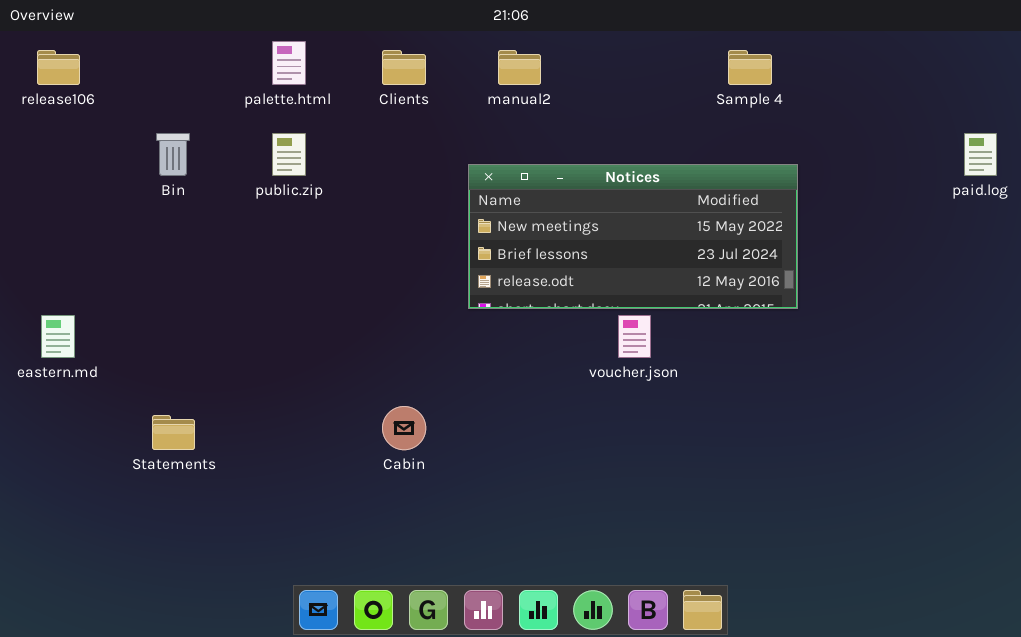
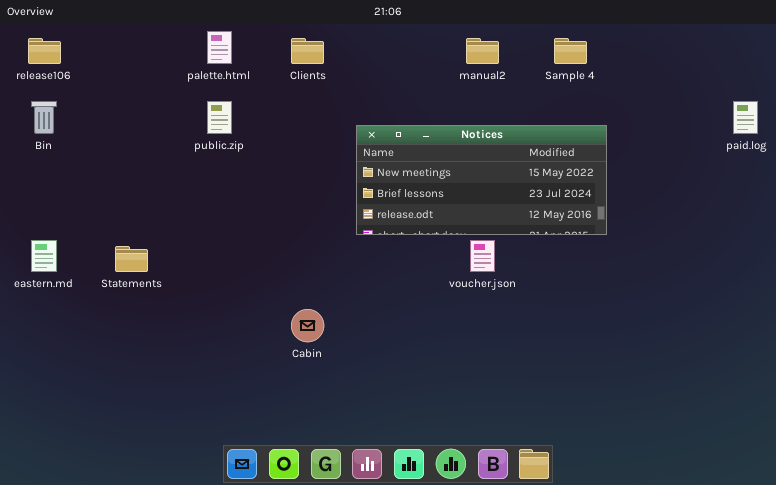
manual2: [498,50,541,85] -> [466,38,499,64], moved
Bin: [156,133,190,176] -> [31,101,57,134], moved
Statements: [152,415,195,450] -> [115,246,148,272], moved

